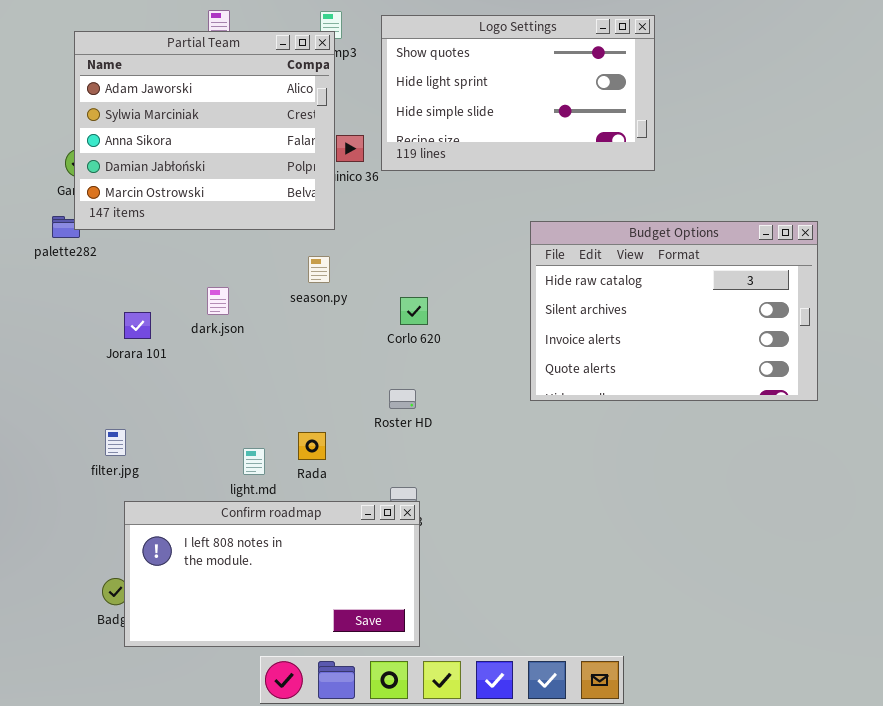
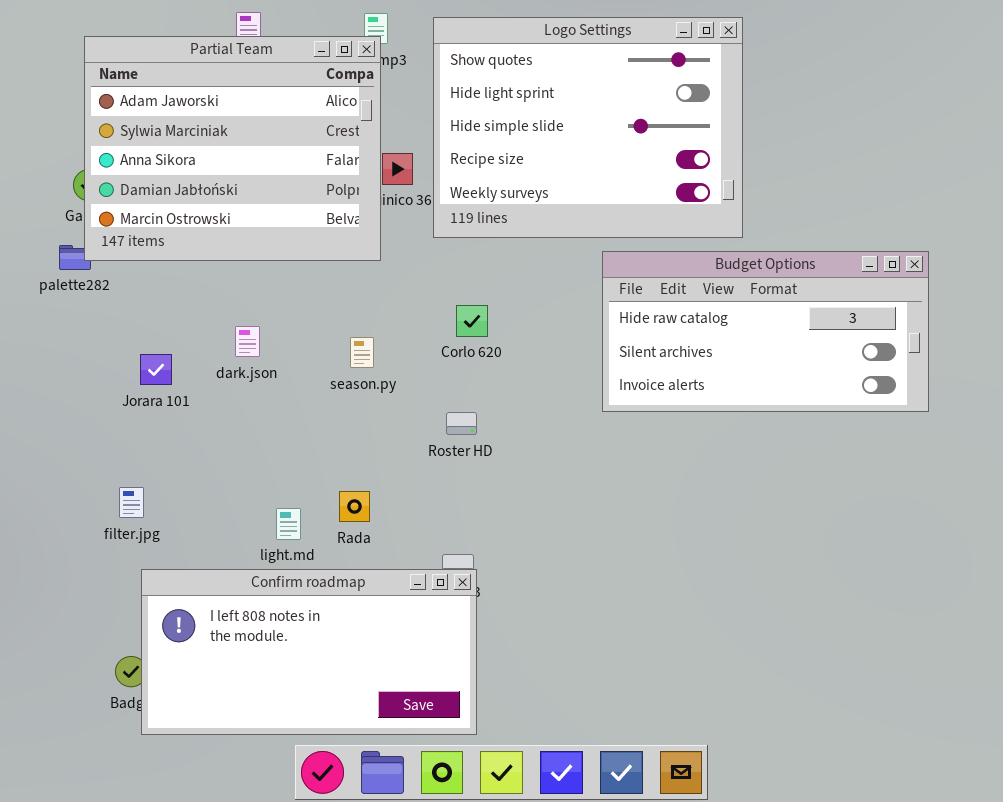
Logo Settings: [381,15,655,171] -> [433,17,743,238], resized
Budget Options: [530,221,818,401] -> [602,251,929,412], resized
season.py: [308,256,330,283] -> [350,337,374,368], moved
Corlo 620: [400,297,428,325] -> [456,305,488,337], moved
Roster HD: [389,389,416,409] -> [446,412,477,435], moved

